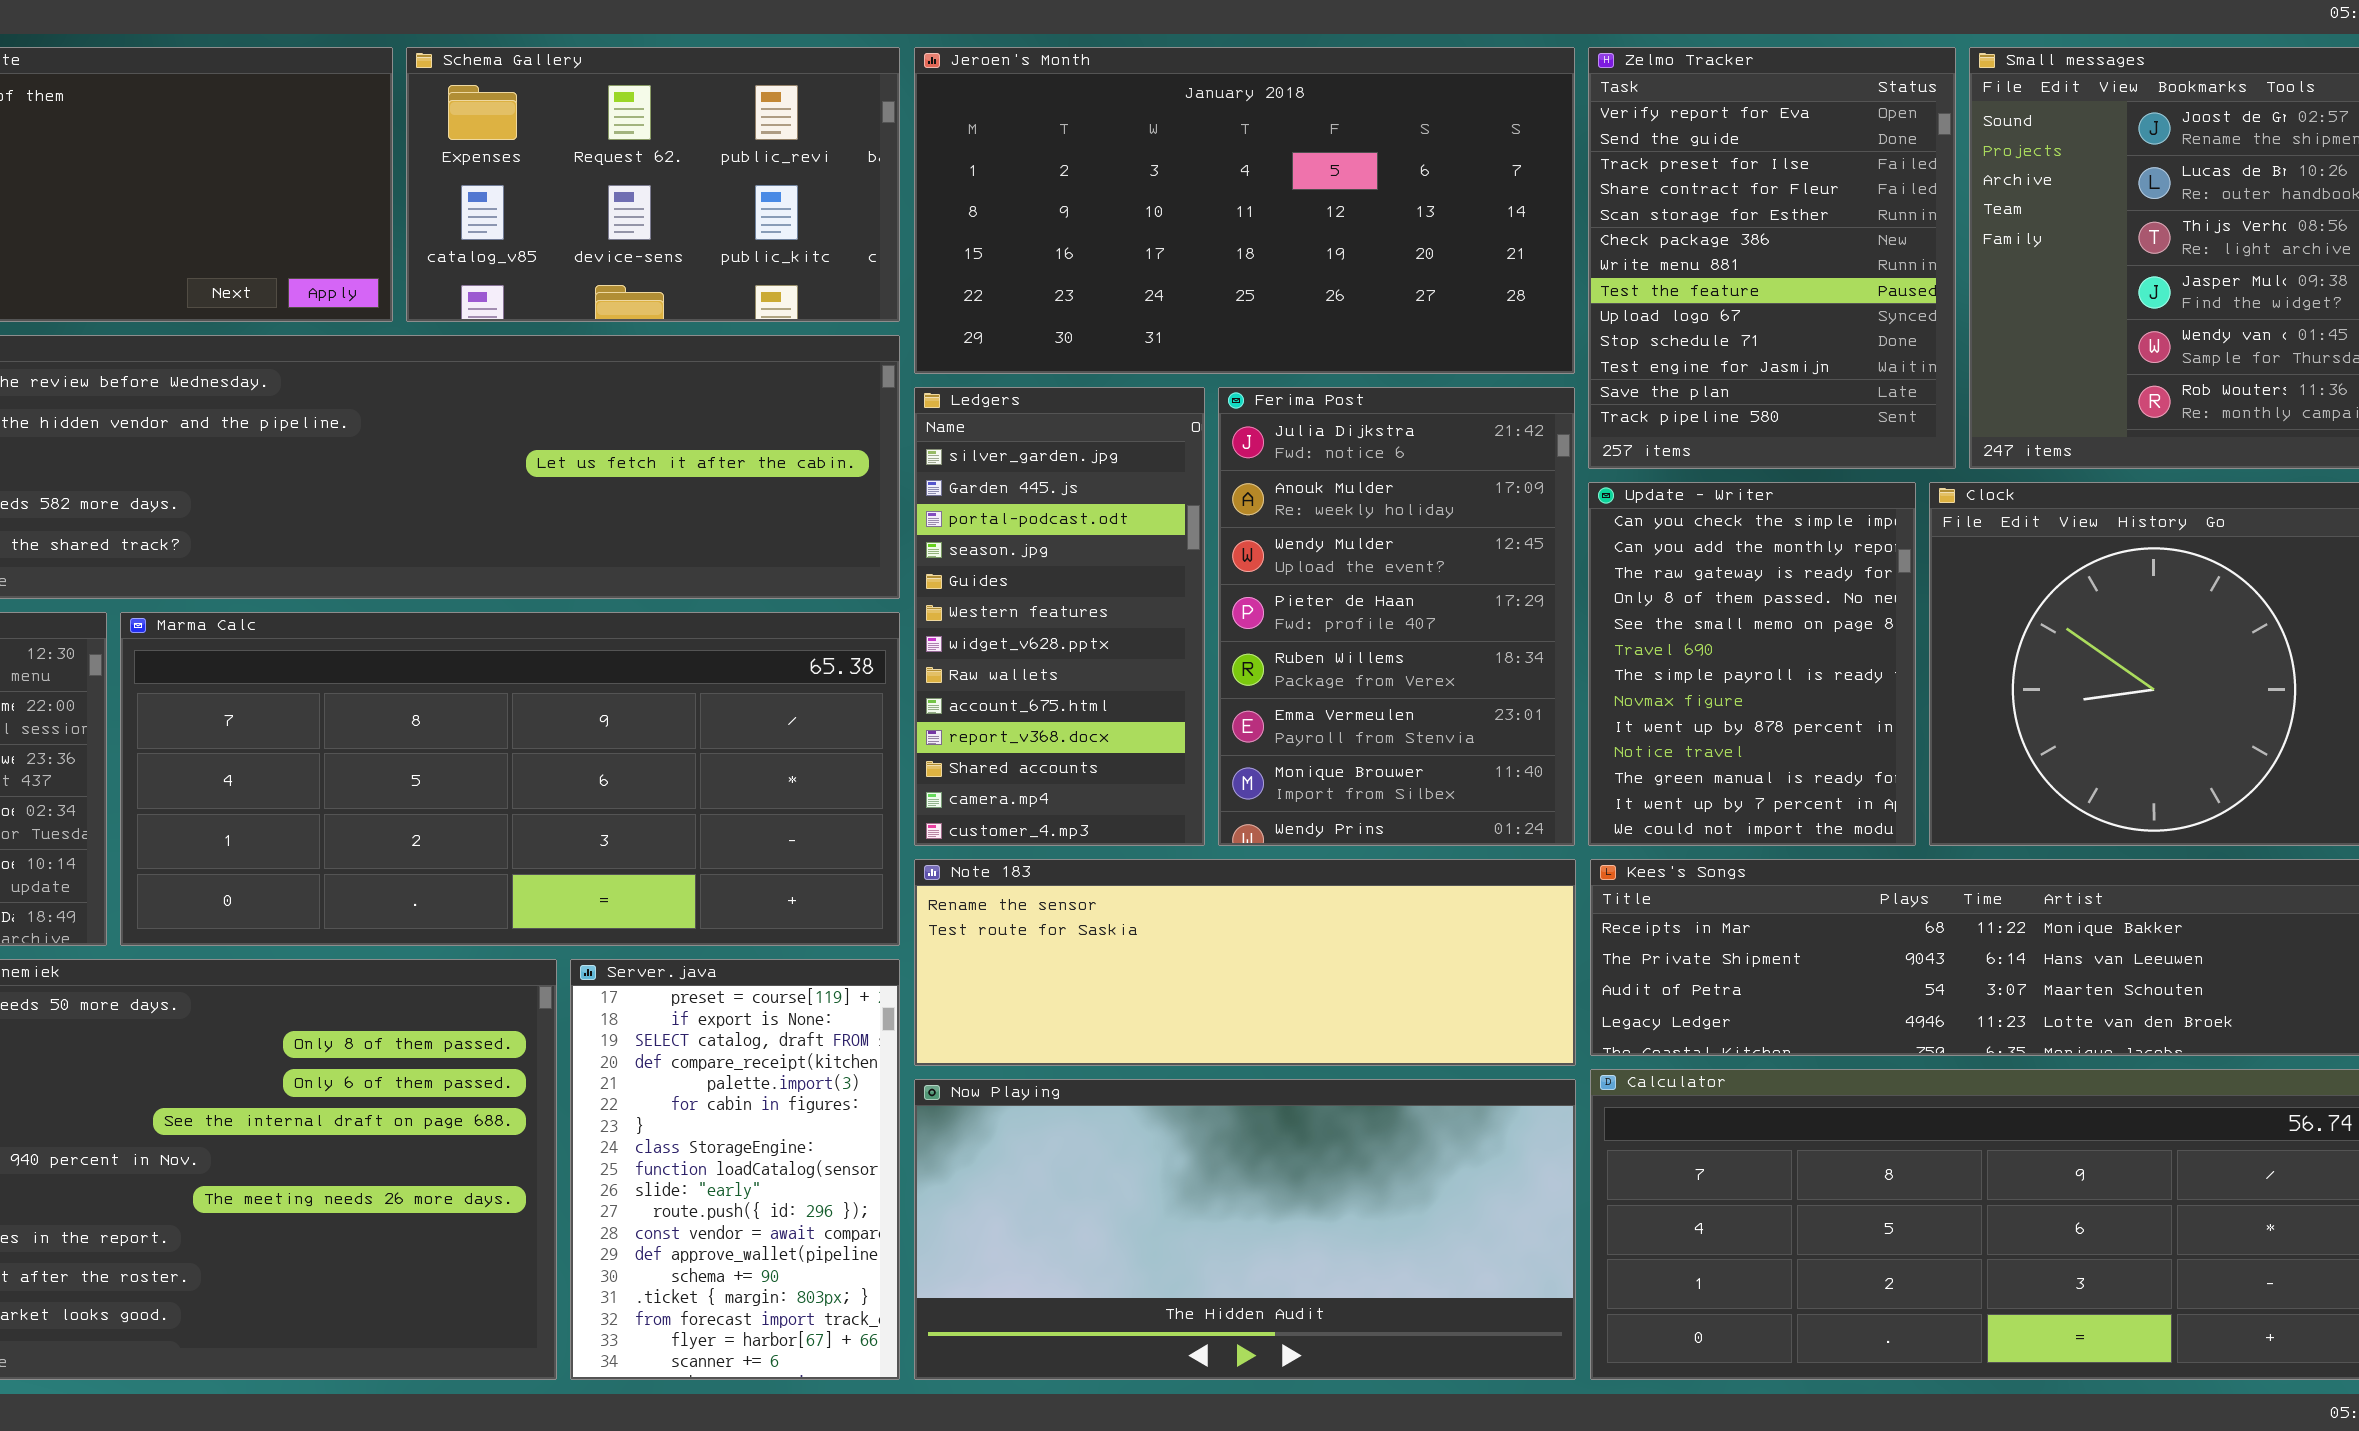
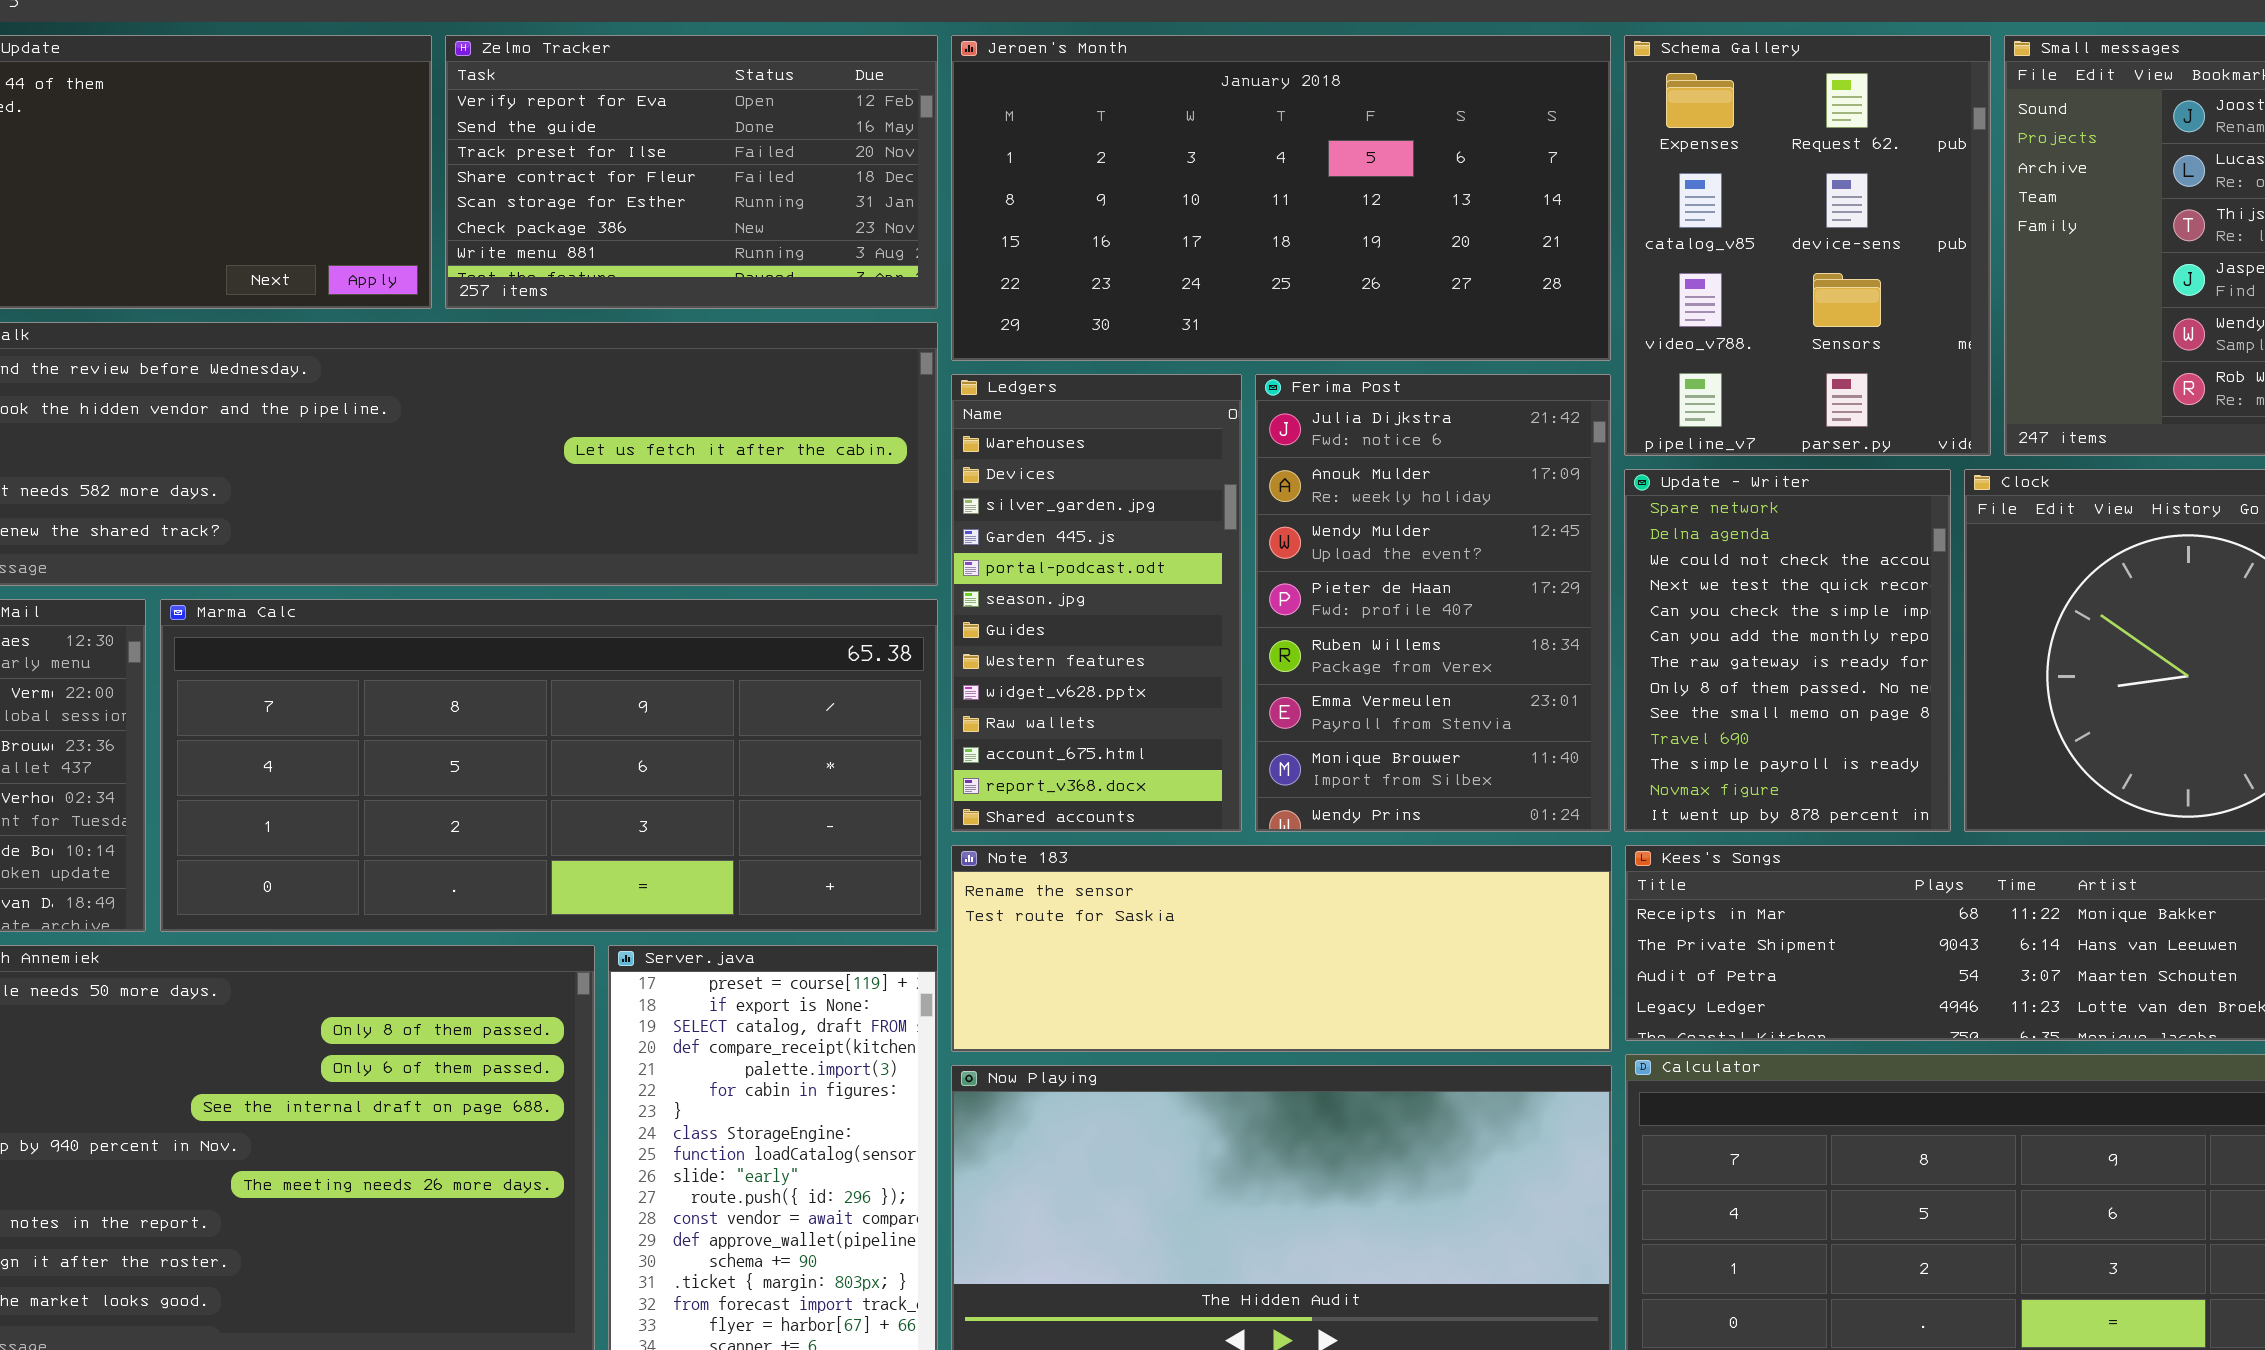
Schema Gallery: [406,47,900,322] -> [1624,35,1991,456], moved, resized
Zelmo Tracker: [1588,47,1956,469] -> [445,35,938,309], moved, resized
Ledgers: [914,387,1205,846] -> [951,374,1242,832], scrolled up 2 rows
Update - Writer: [1588,482,1916,846] -> [1624,469,1951,832], scrolled up 4 rows

